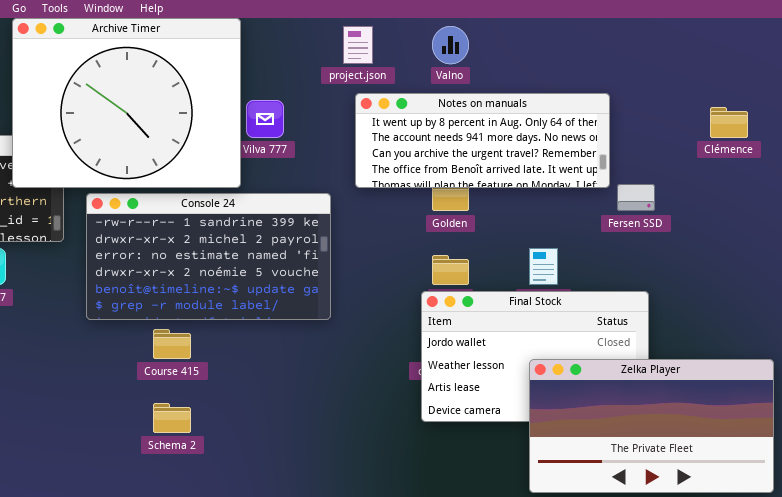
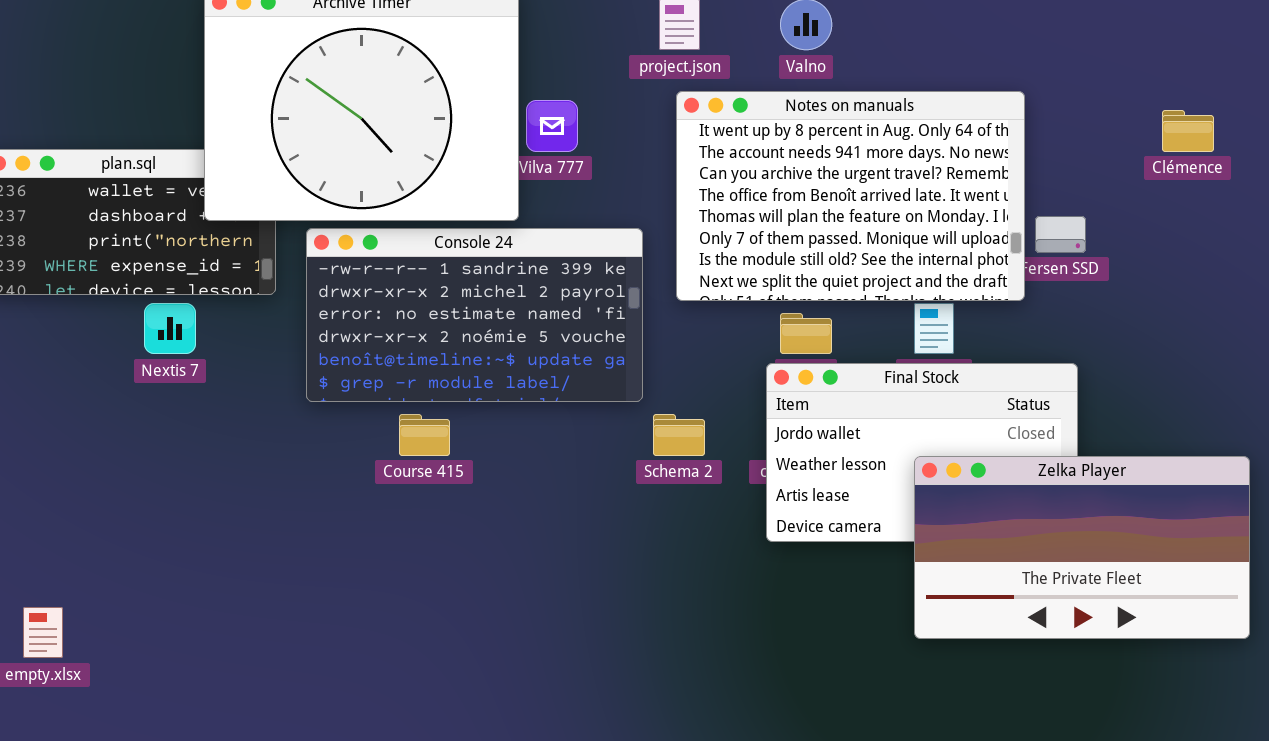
Notes on manuals: [355,93,610,188] -> [676,91,1025,301], resized
Schema 2: [153,403,191,433] -> [653,414,705,456], moved

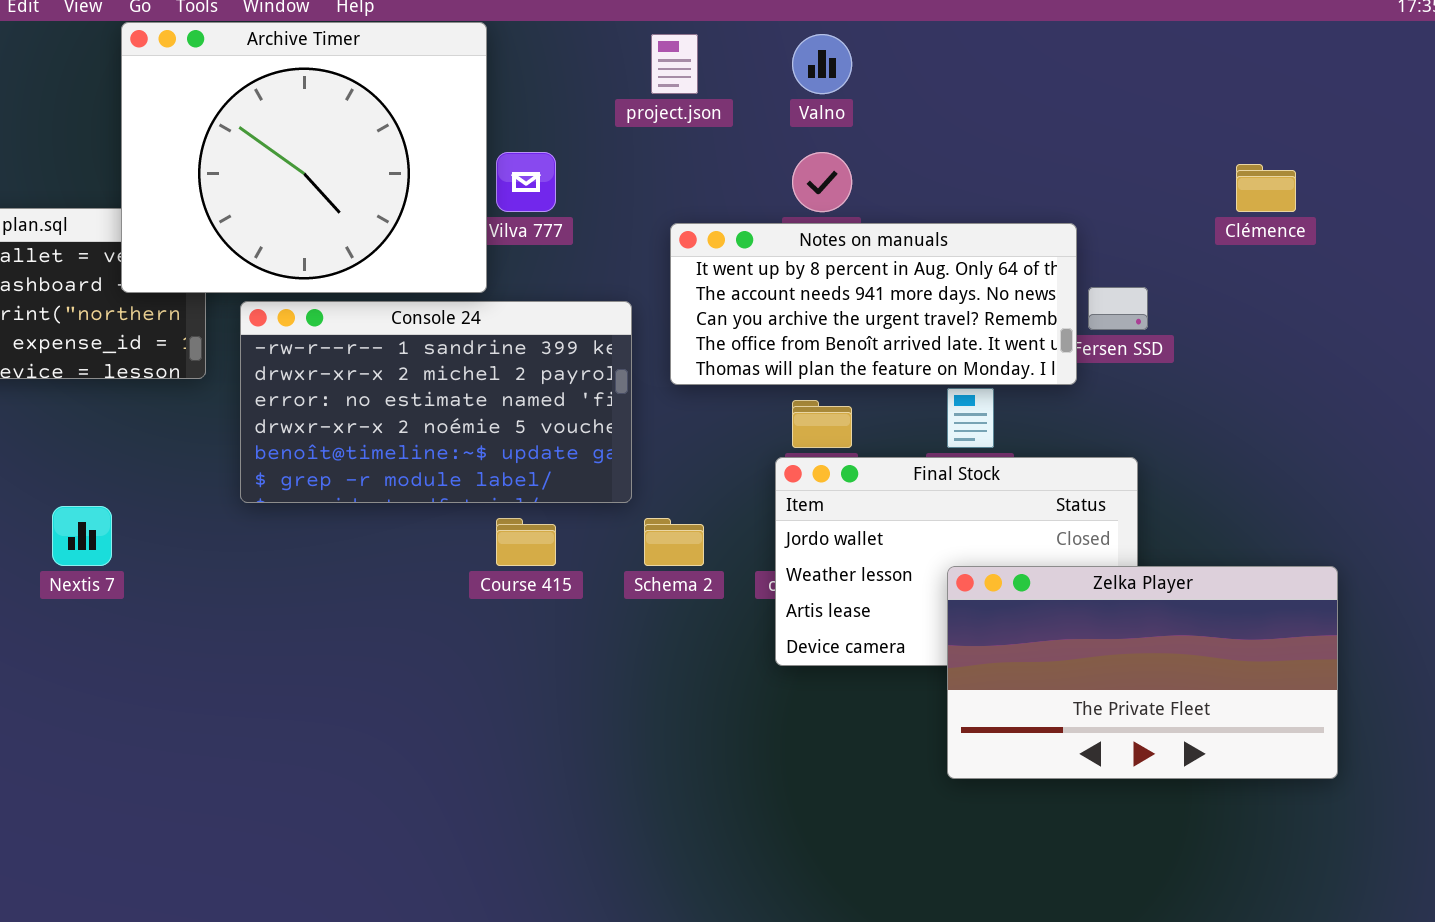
Notes on manuals: [676,91,1025,301] -> [670,223,1077,385], resized
Nextis 7: [144,303,196,354] -> [52,506,112,566], moved
Course 415: [399,414,450,456] -> [496,518,556,566], moved

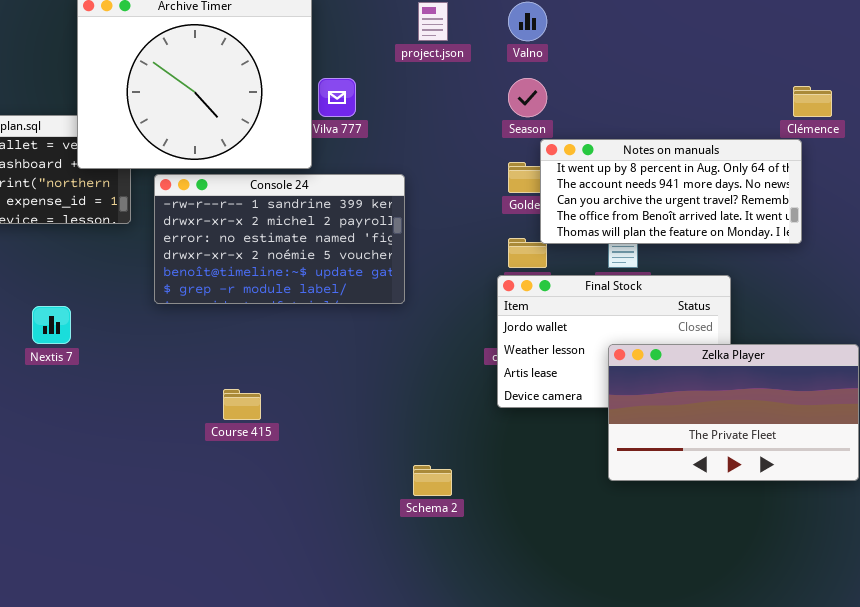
Notes on manuals: [670,223,1077,385] -> [540,139,802,244], moved
Course 415: [496,518,556,566] -> [223,389,261,420], moved
Schema 2: [644,518,704,566] -> [413,465,452,496], moved

